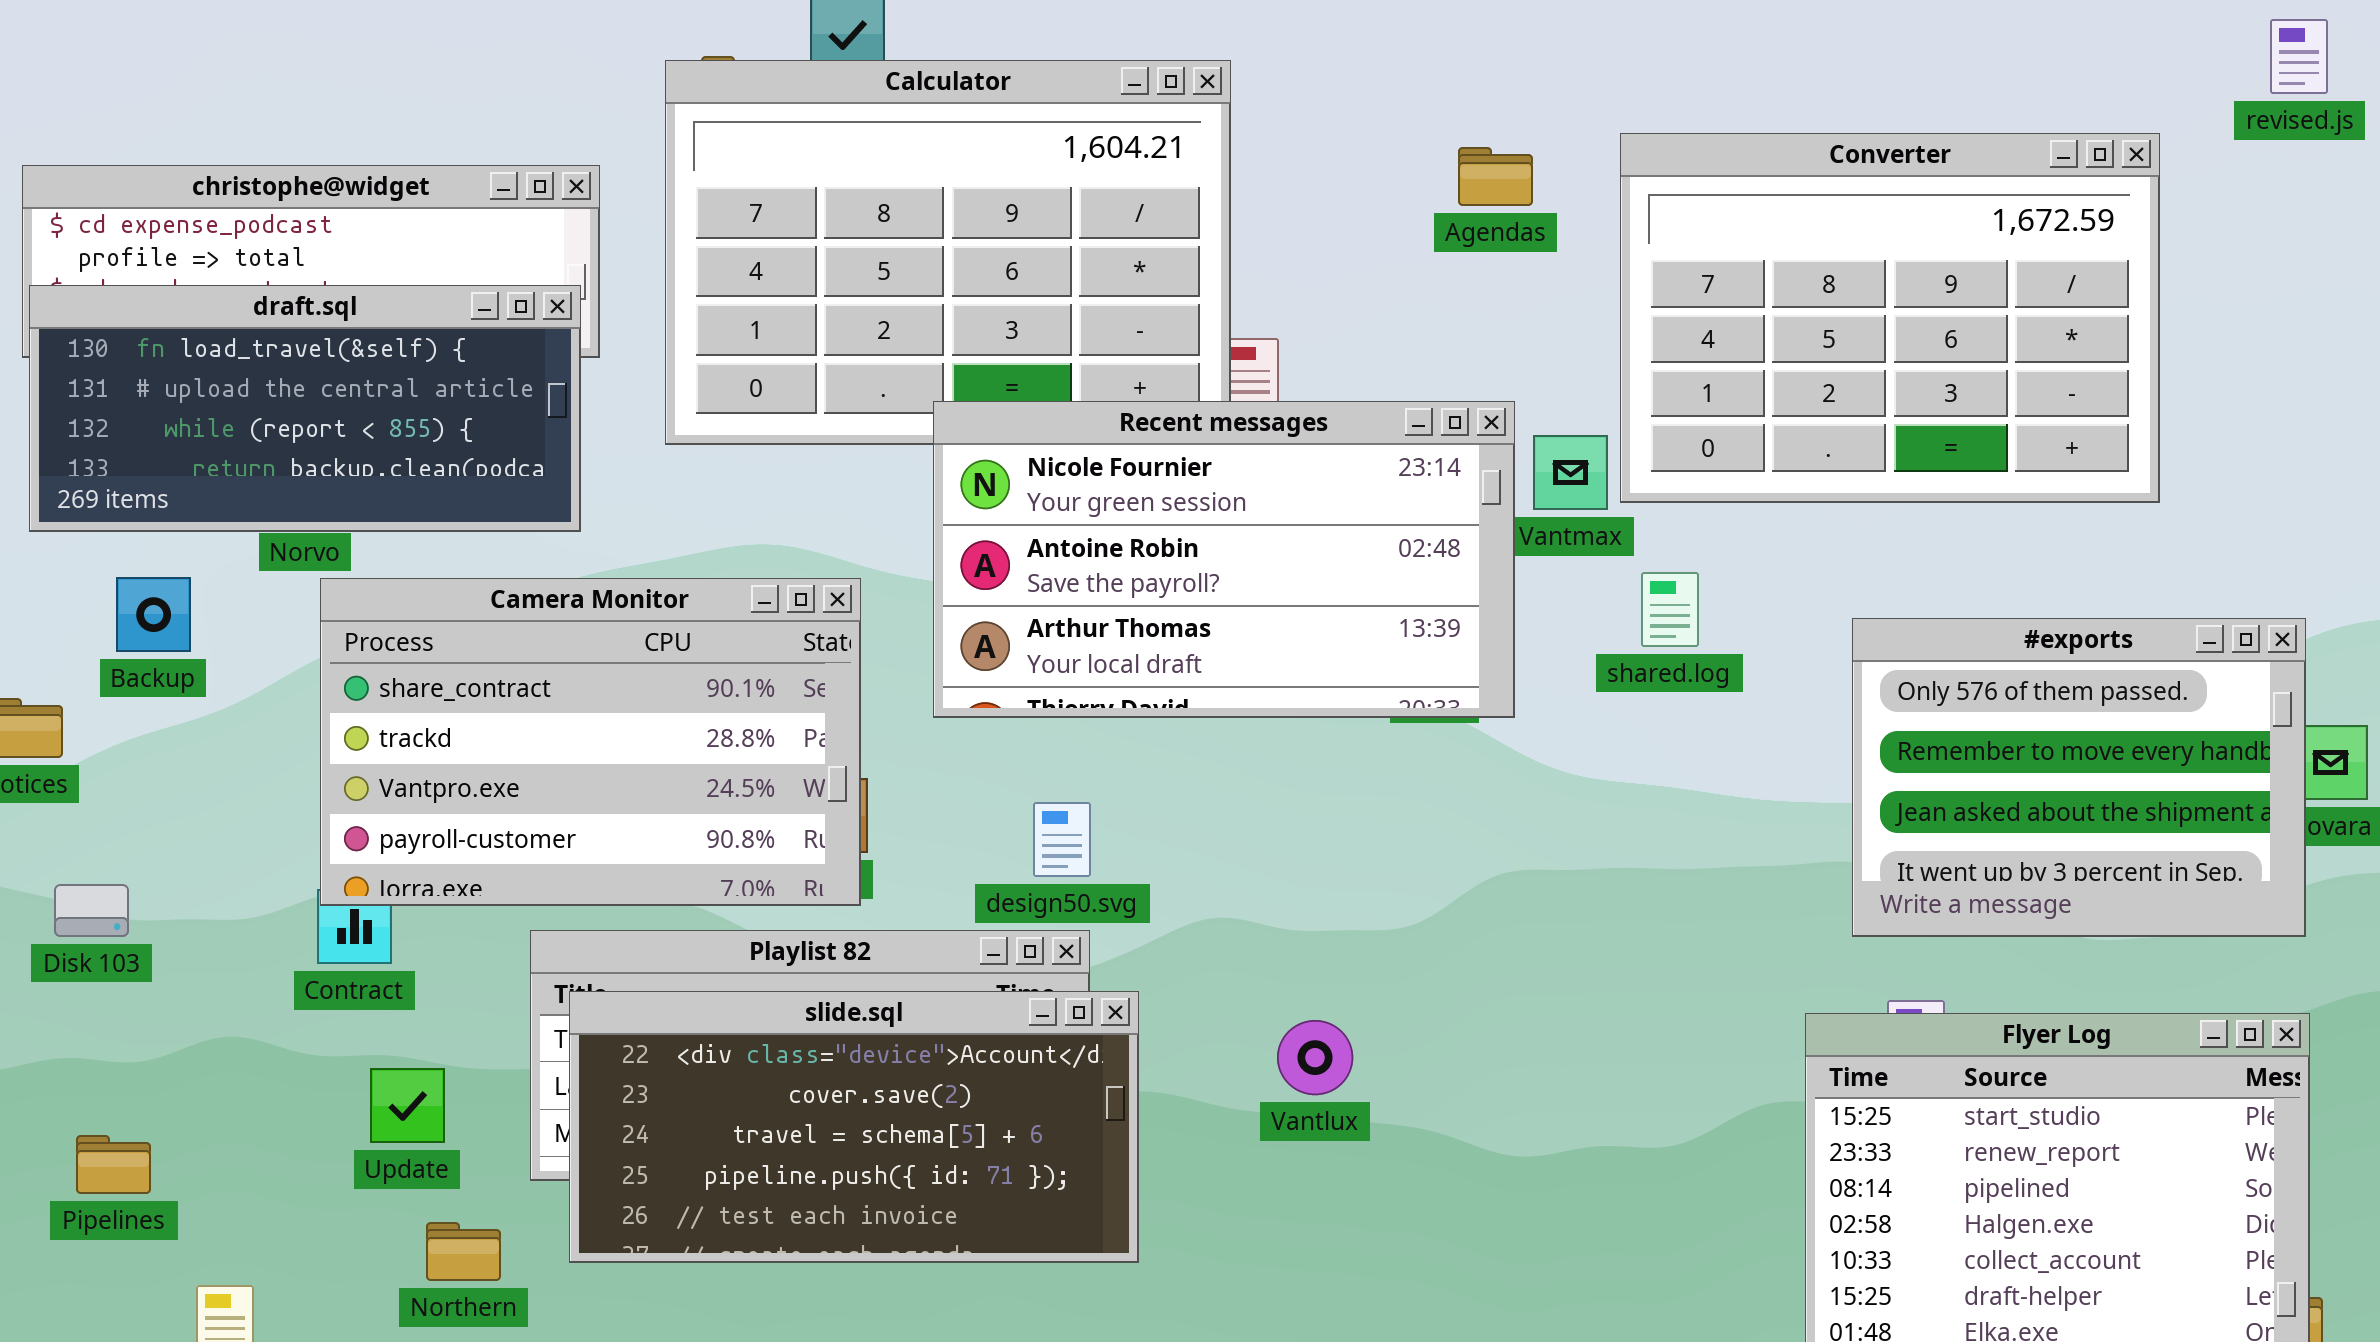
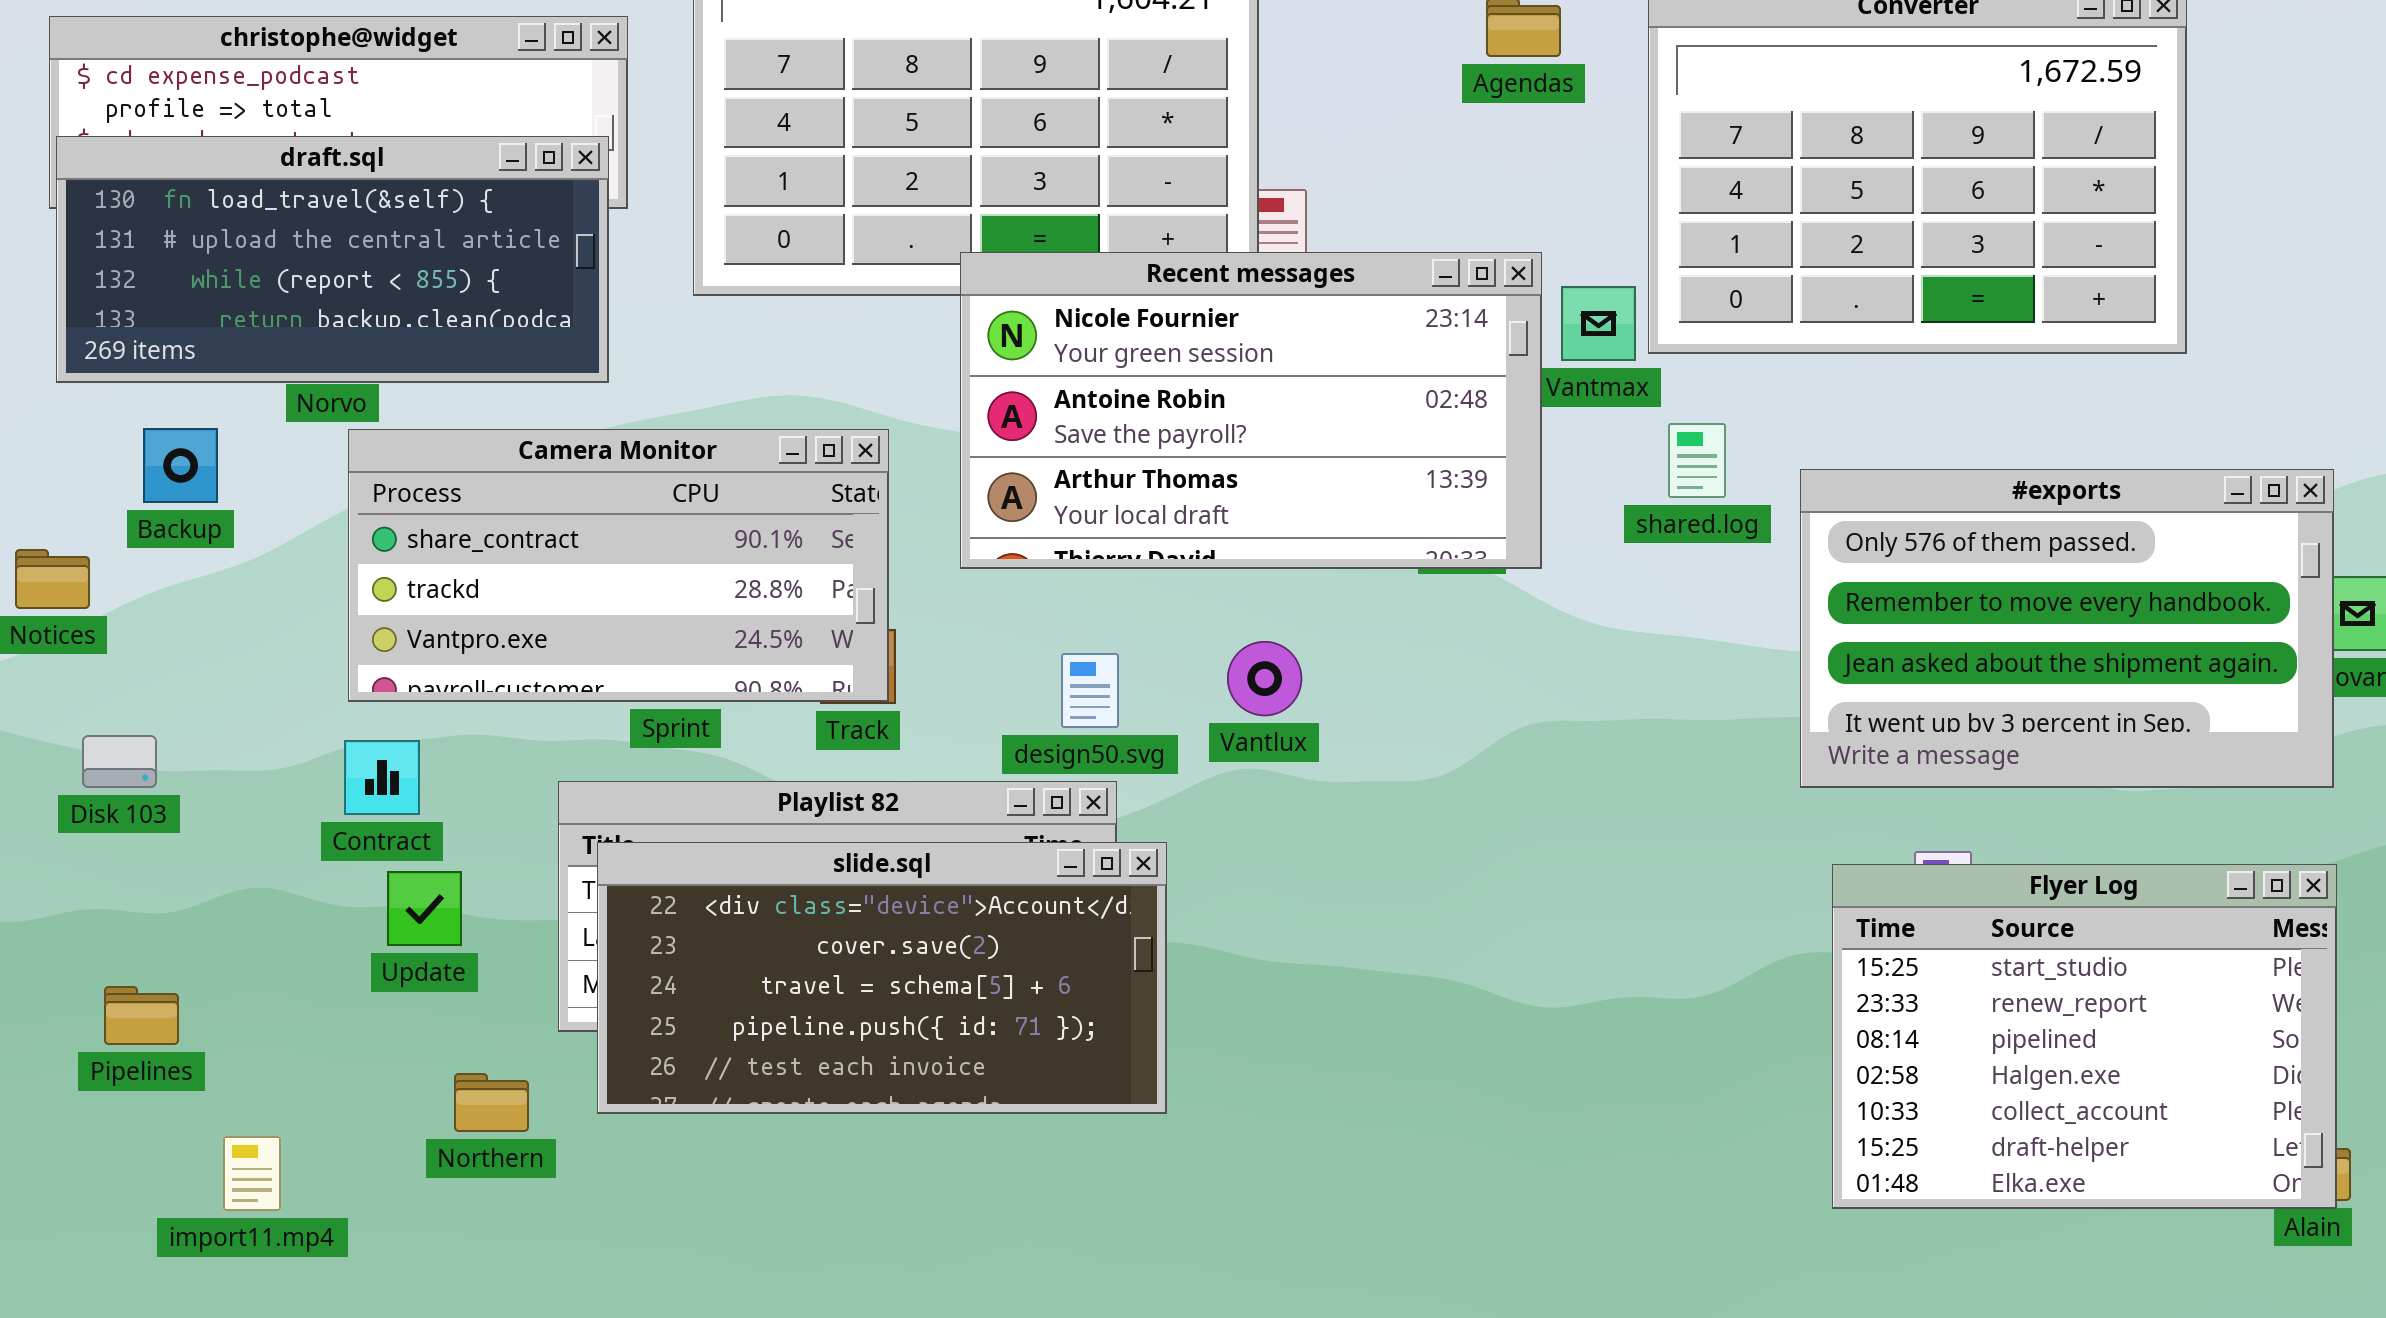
Camera Monitor: [320,578,861,906] -> [348,429,889,702], resized
#exports: [1852,618,2306,937] -> [1800,469,2334,788], resized
Vantlux: [1277,1020,1353,1095] -> [1227,641,1302,716], moved
Update: [370,1068,445,1143] -> [387,871,462,946], moved

